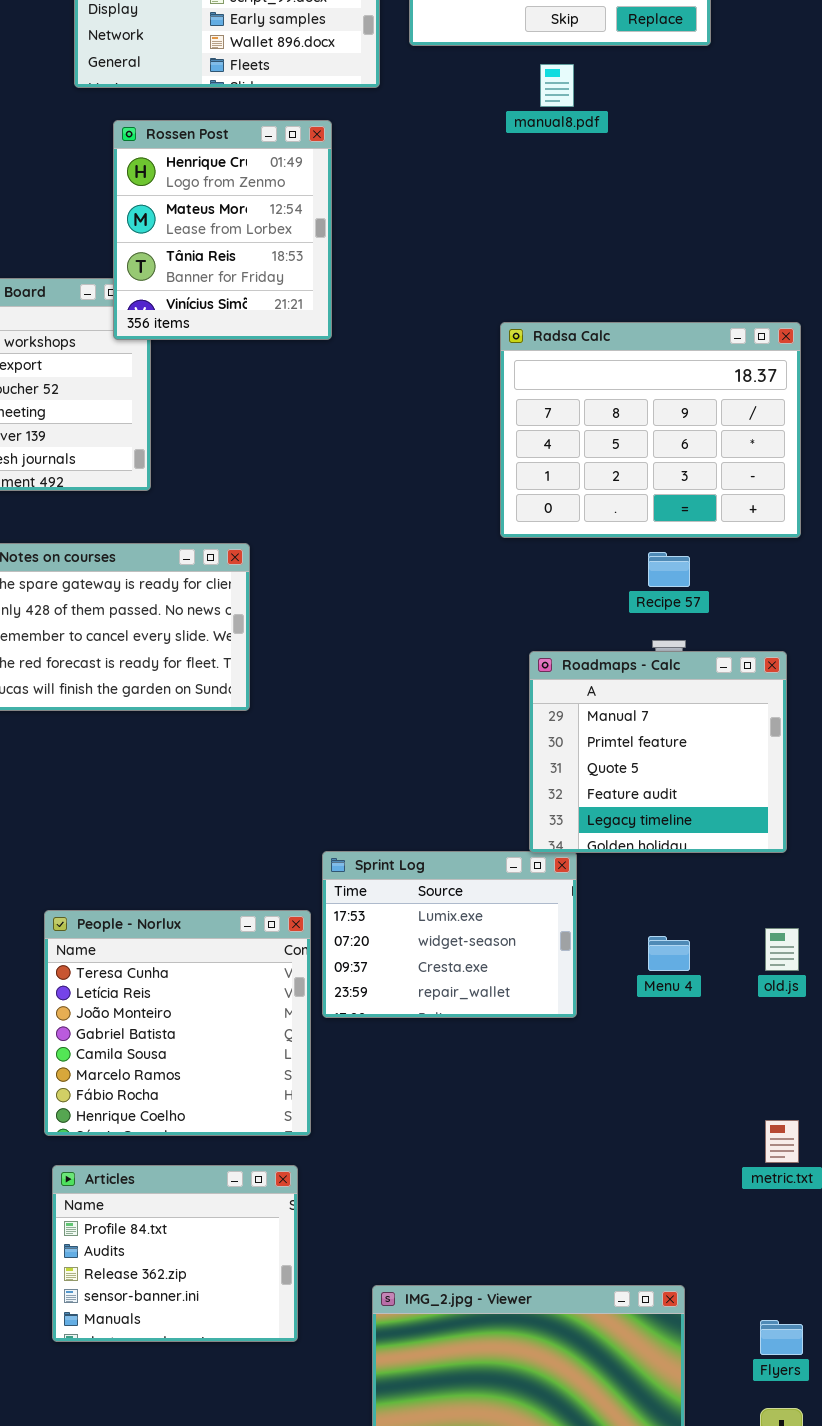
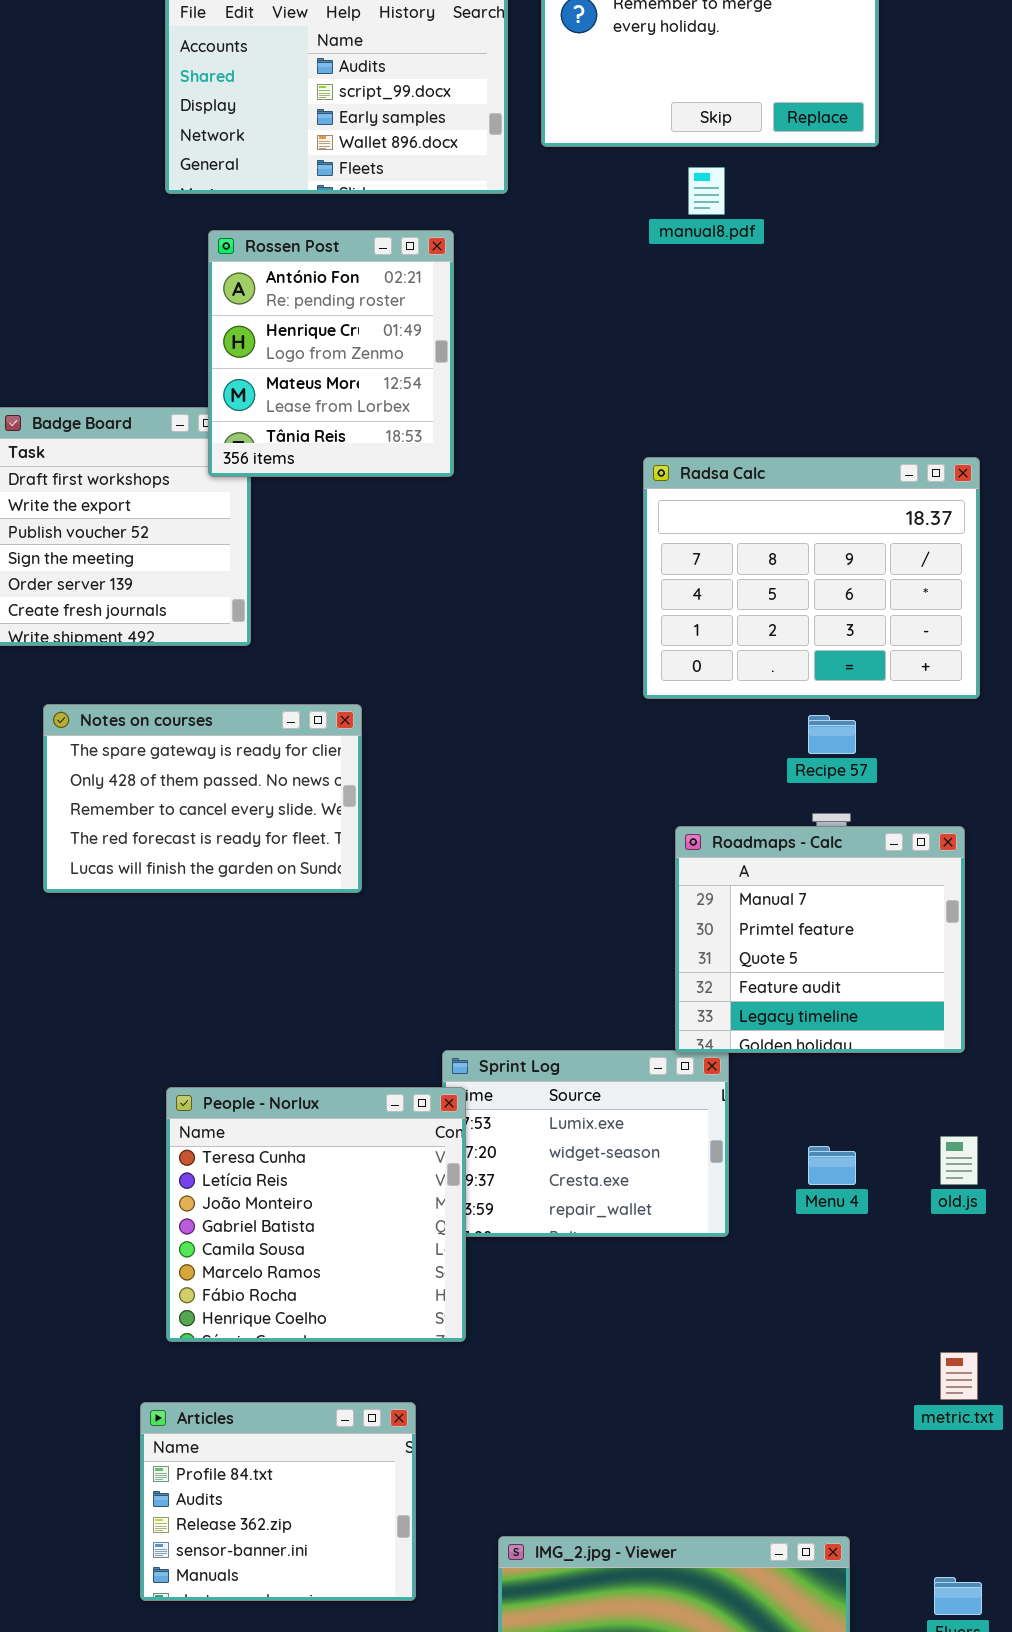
Rossen Post: [113,120,332,340] -> [208,230,454,477], scrolled up 1 row
People - Norlux: [44,910,311,1136] -> [166,1087,466,1342], moved

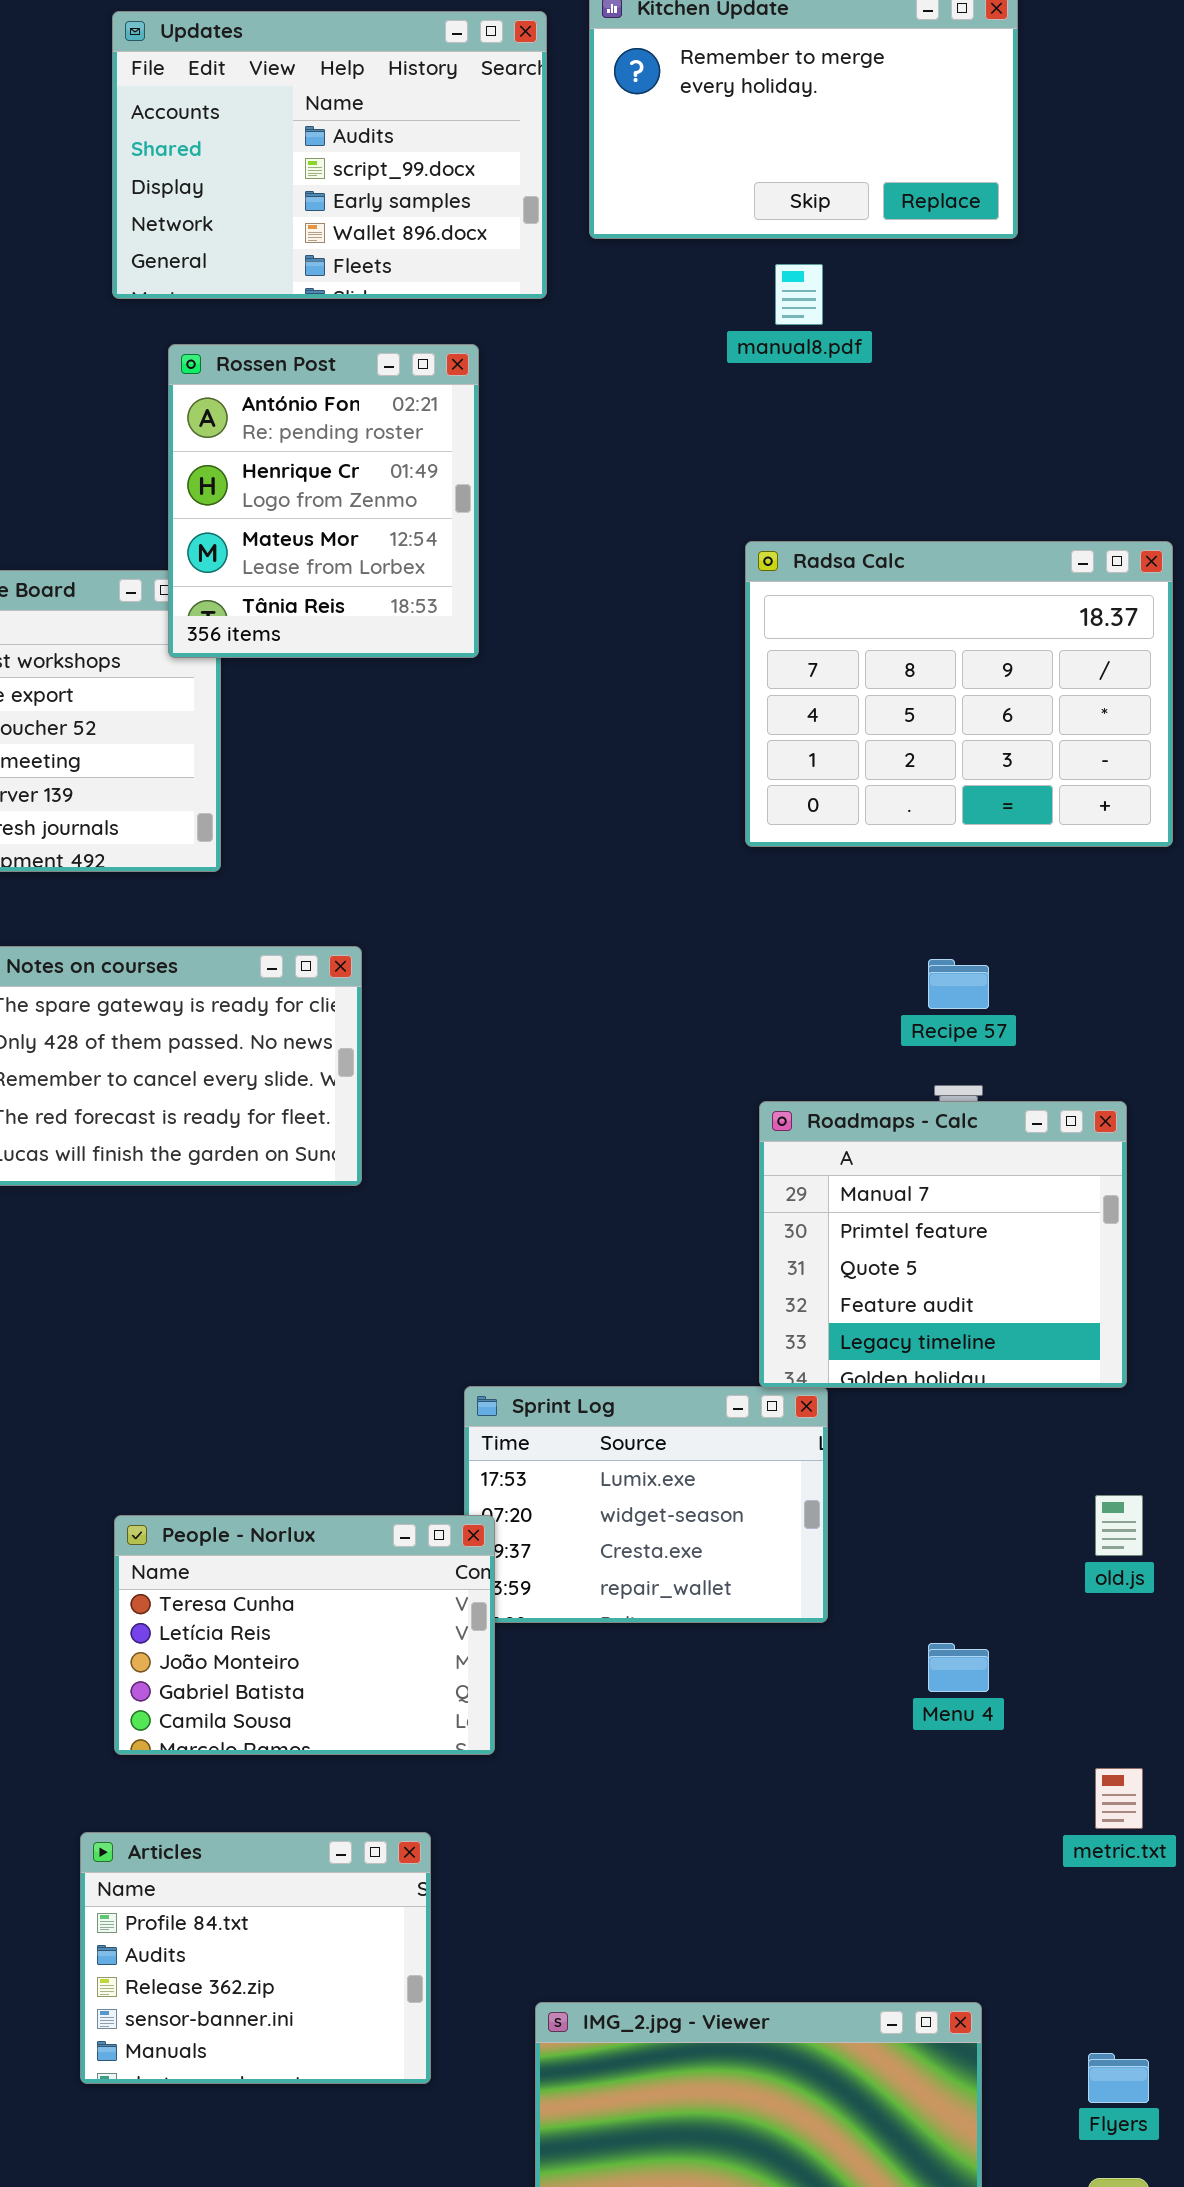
Radsa Calc: [643,457,980,699] -> [745,541,1173,847], moved
People - Norlux: [166,1087,466,1342] -> [114,1515,495,1755], resized
Menu 4: [808,1146,856,1185] -> [928,1643,989,1692], moved

